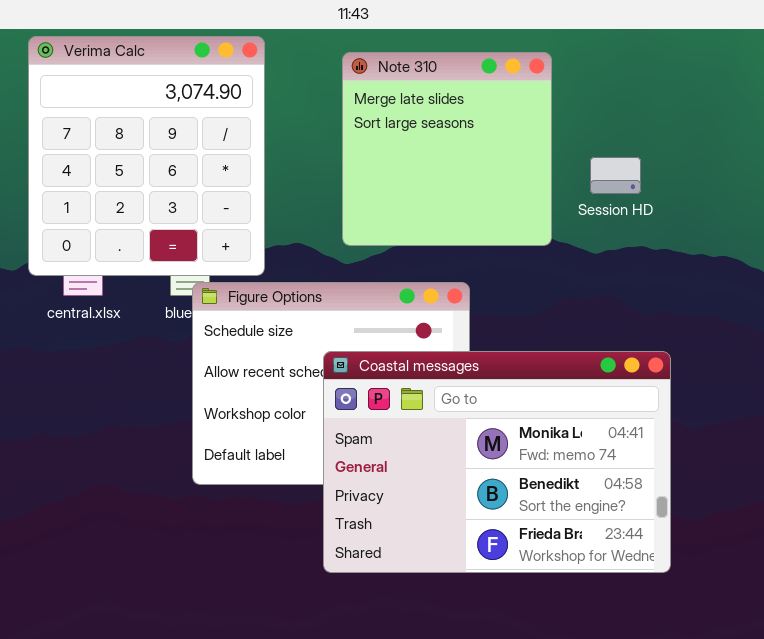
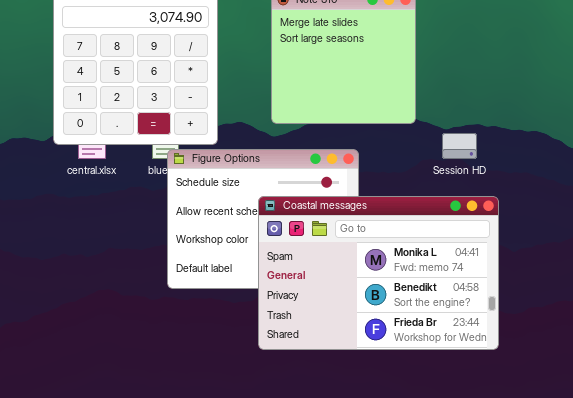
Session HD: [590,157,641,194] -> [442,133,477,159], moved

